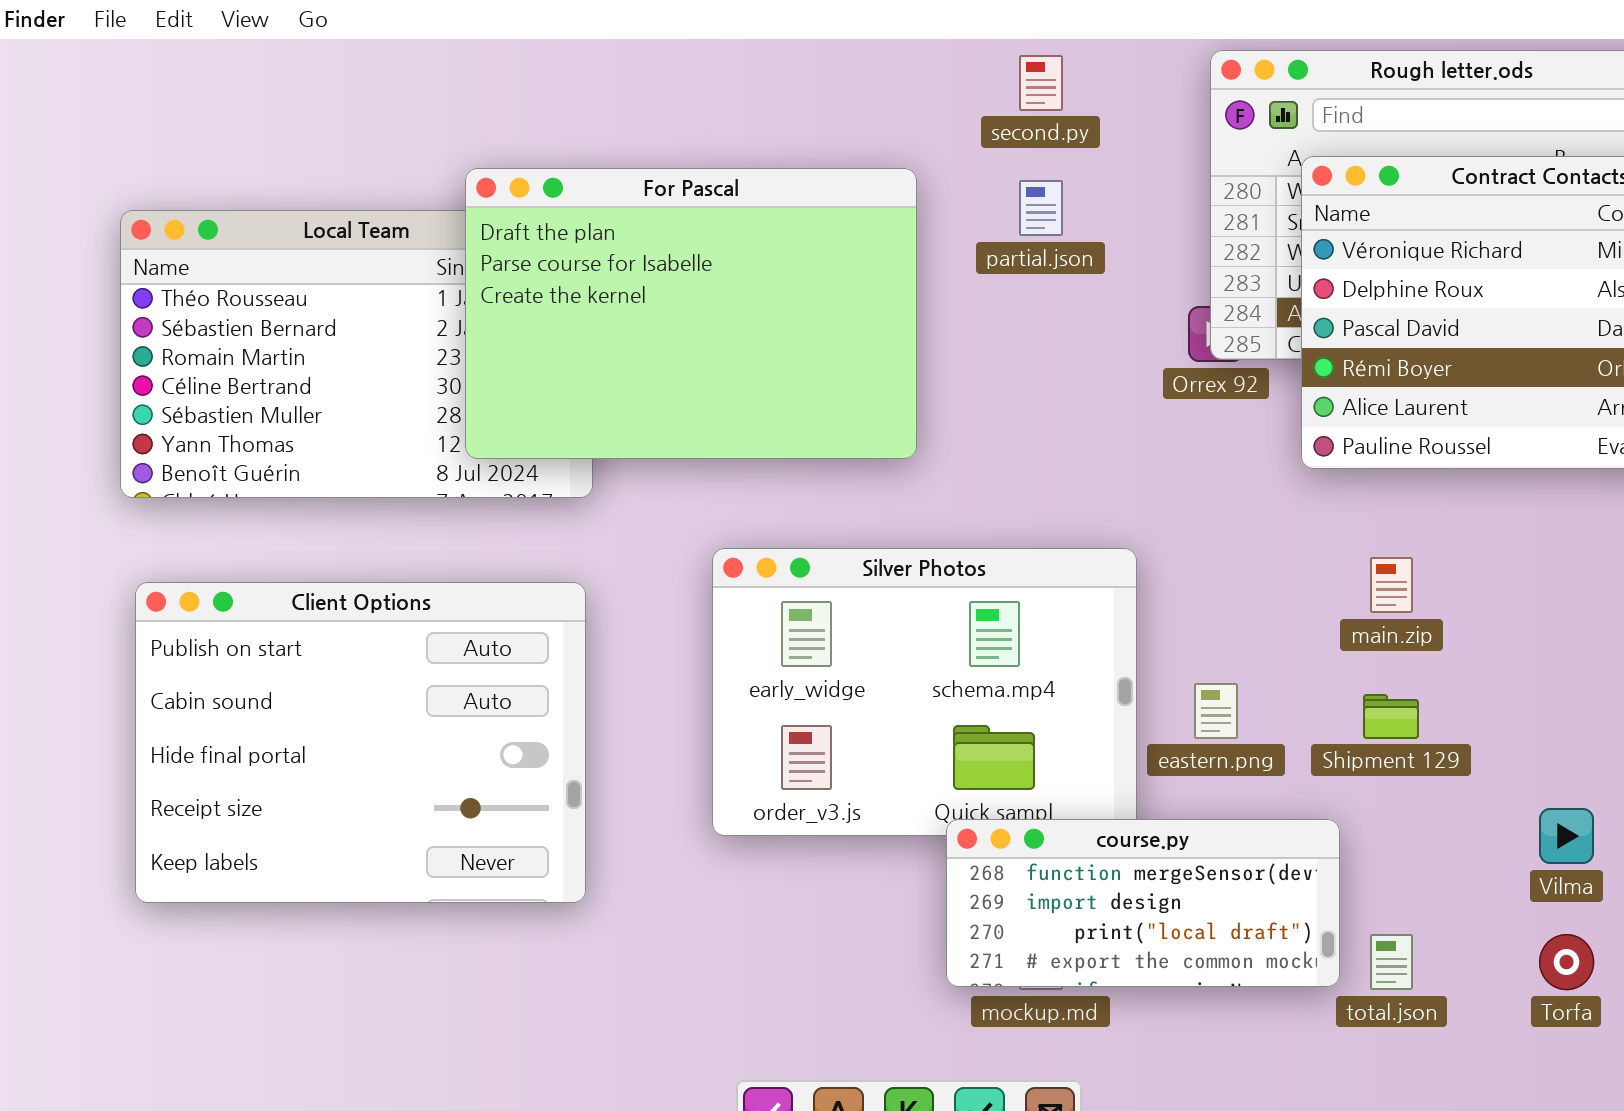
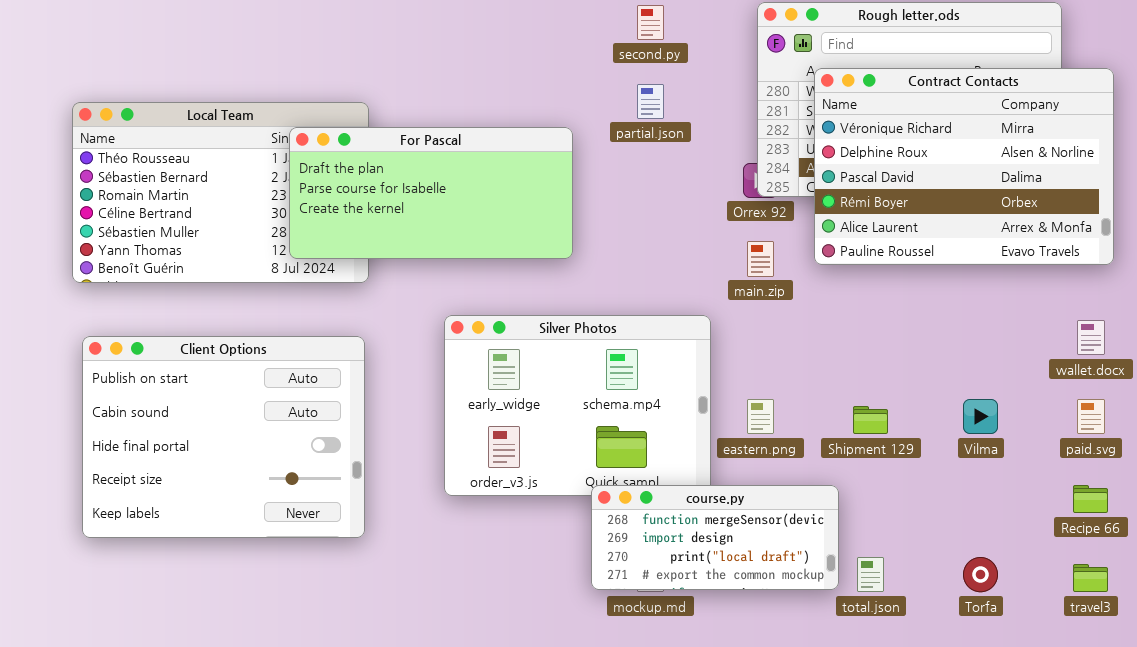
For Pascal: [465,168,917,459] -> [289,127,573,259], resized
main.zip: [1370,557,1413,613] -> [747,241,774,277], moved
Vilma: [1539,808,1594,864] -> [963,399,998,434], moved

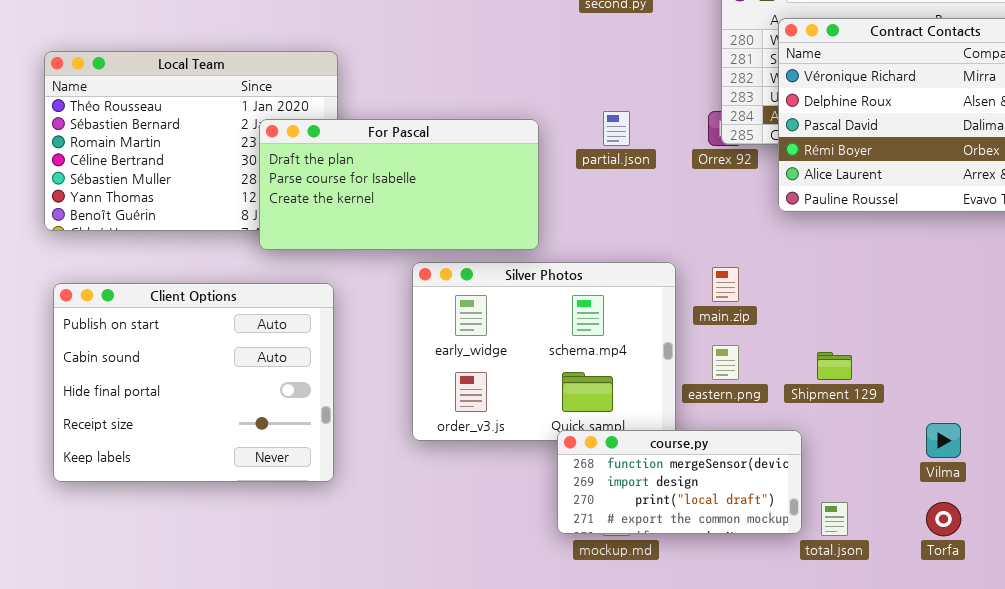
partial.json: [637,84,664,119] -> [603,111,630,146], moved
For Pascal: [289,127,573,259] -> [259,119,539,250], moved
main.zip: [747,241,774,277] -> [712,267,739,302], moved
Vilma: [963,399,998,434] -> [926,423,961,458], moved

